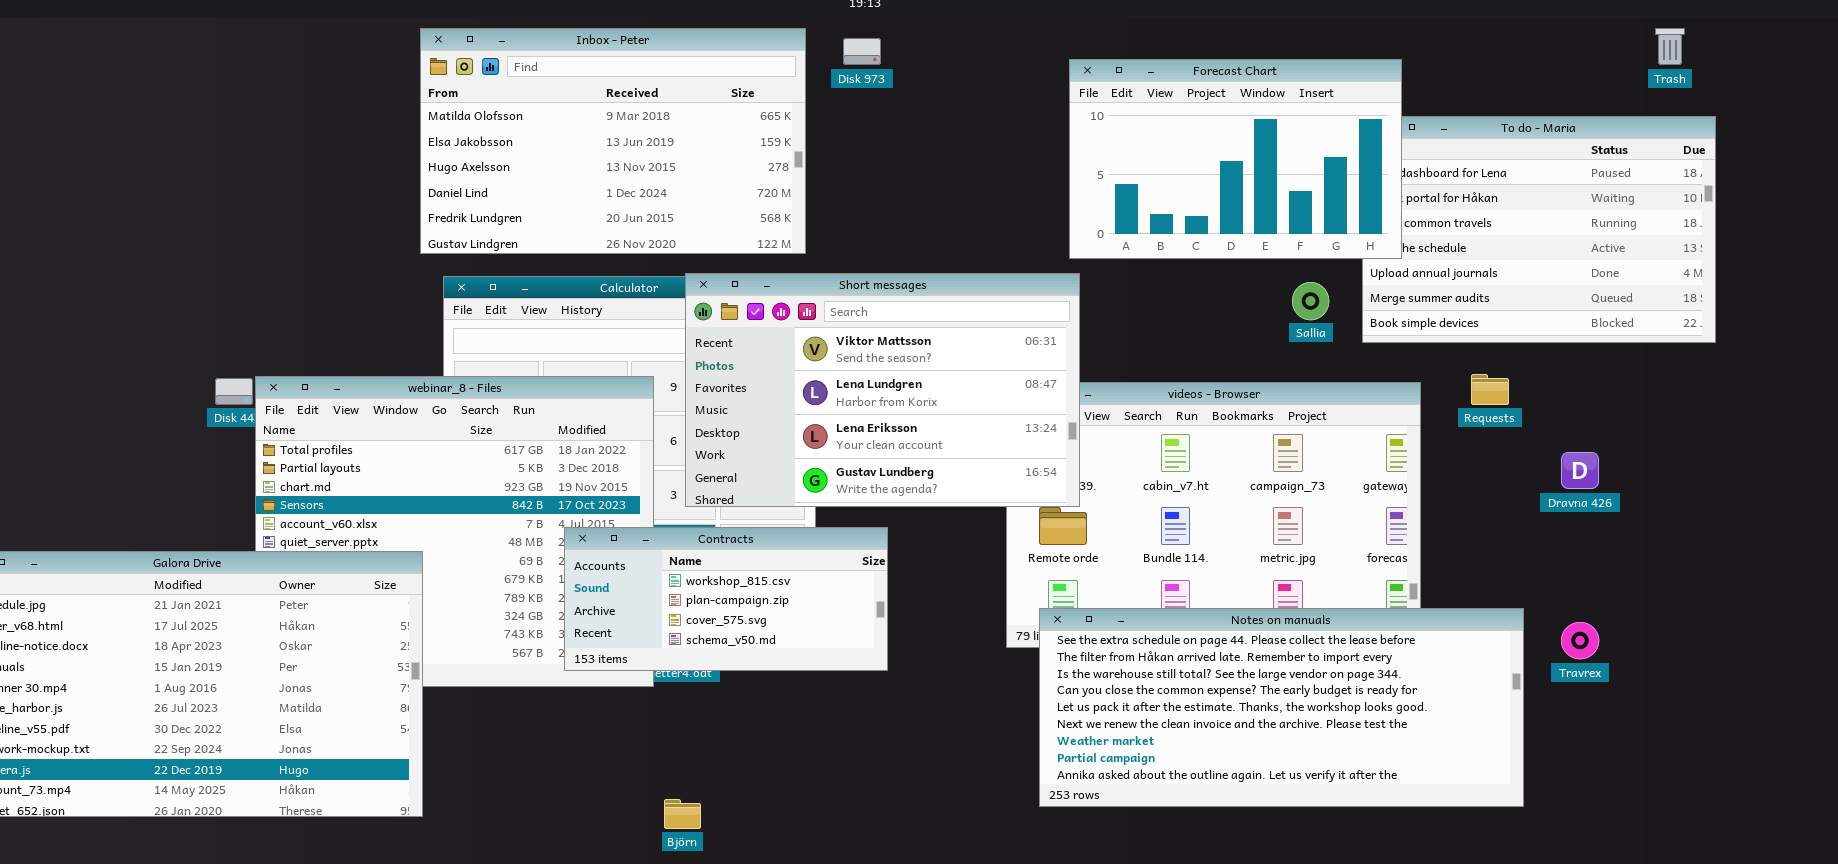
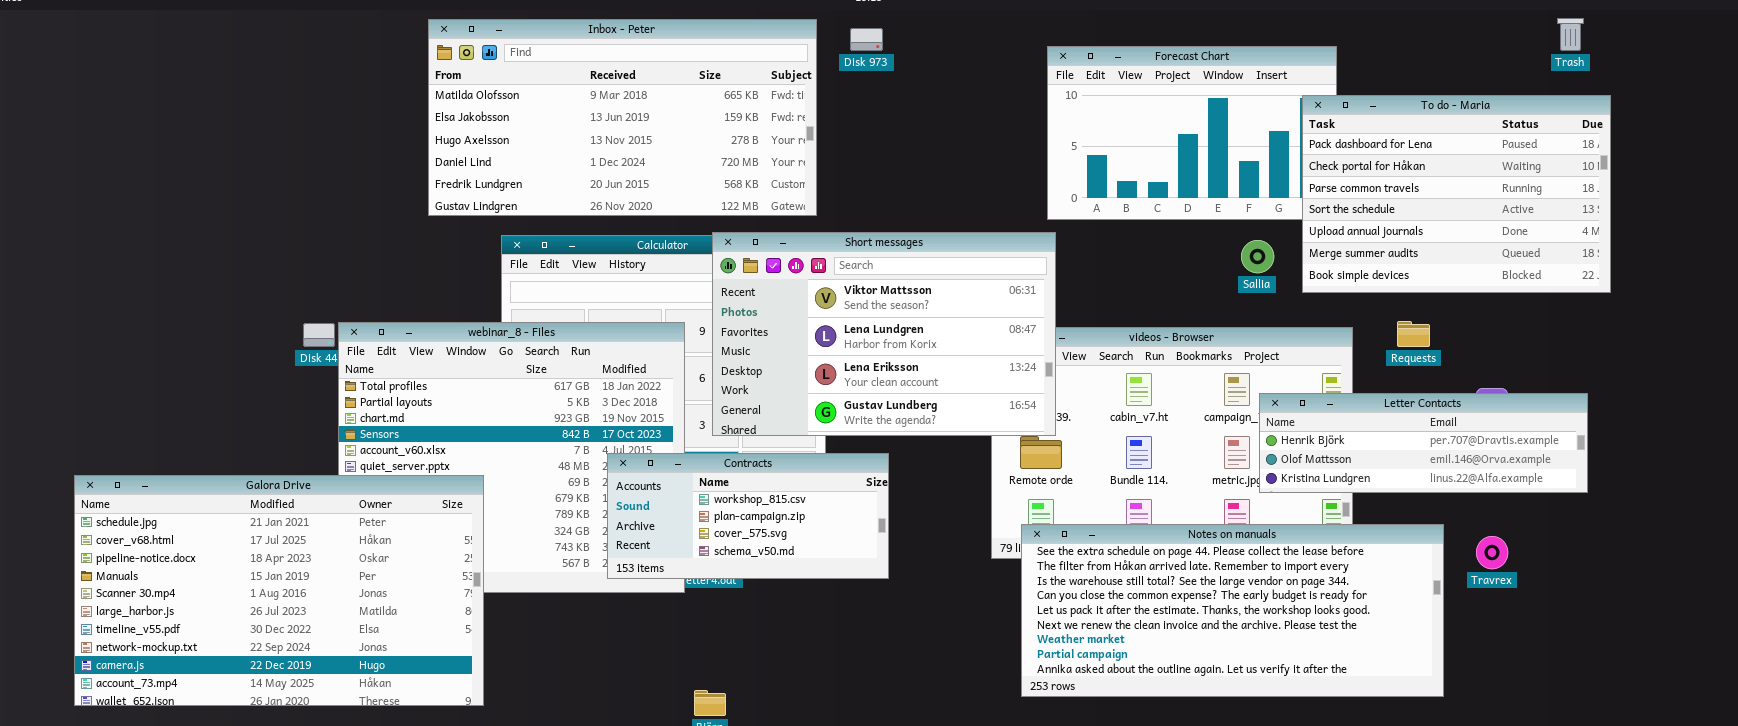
Inbox - Peter: [420,28,806,254] -> [428,19,817,216], resized
To do - Maria: [1362,116,1716,343] -> [1302,95,1611,293], raised
Letter Contacts: none -> [1259,393,1588,493], opened

